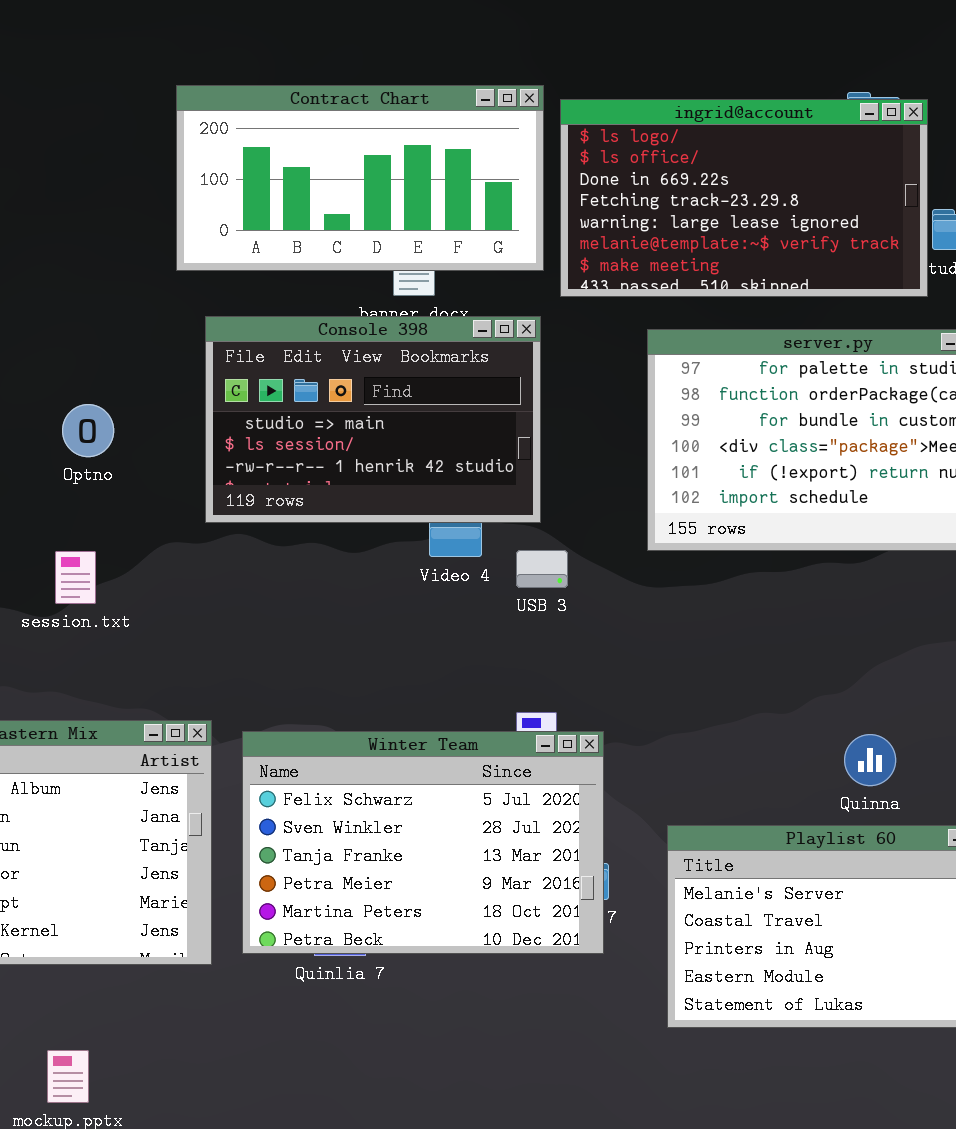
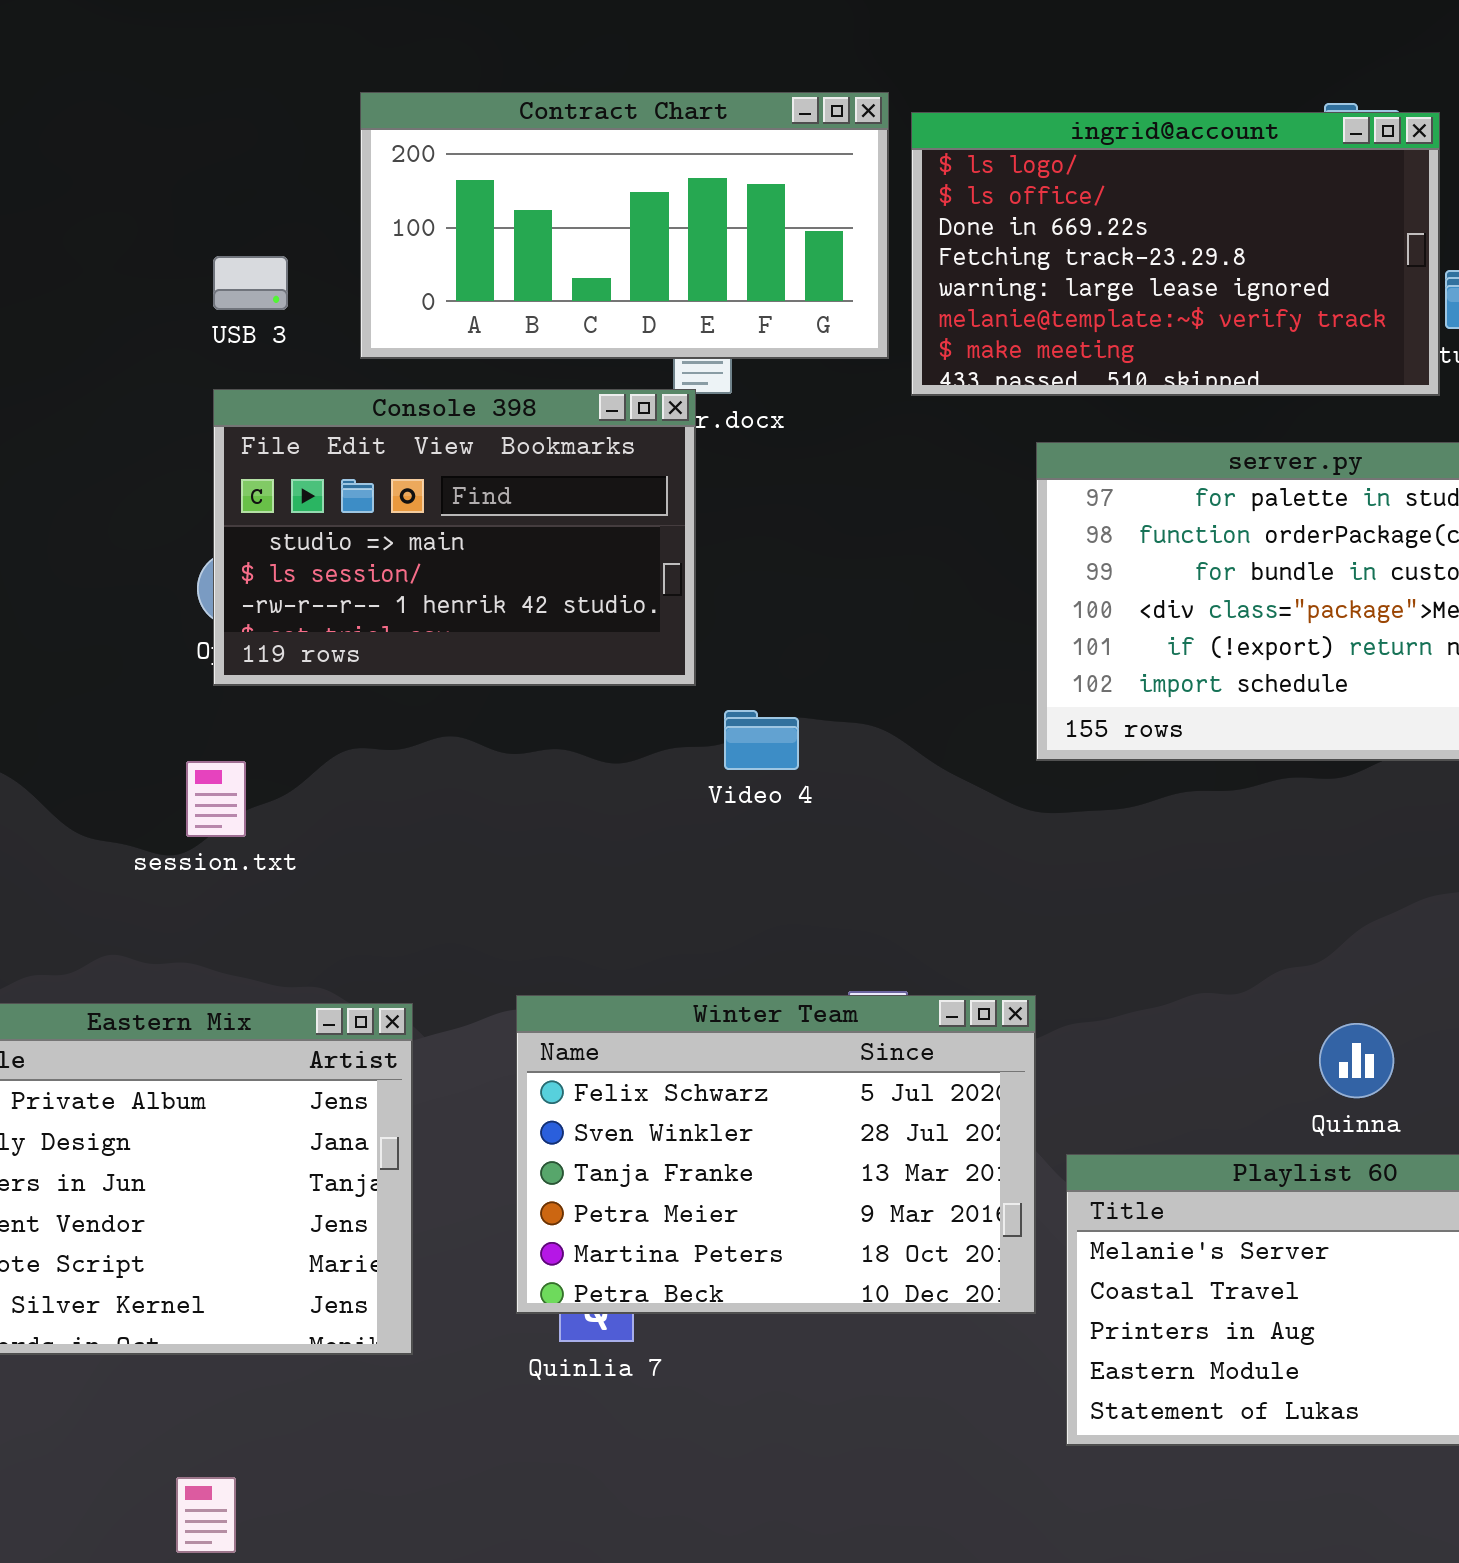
Console 398: [205,316,541,523] -> [213,389,696,686], moved
USB 3: [516,550,568,588] -> [213,256,288,310], moved
Winter Team: [242,731,604,954] -> [516,995,1036,1314], moved

